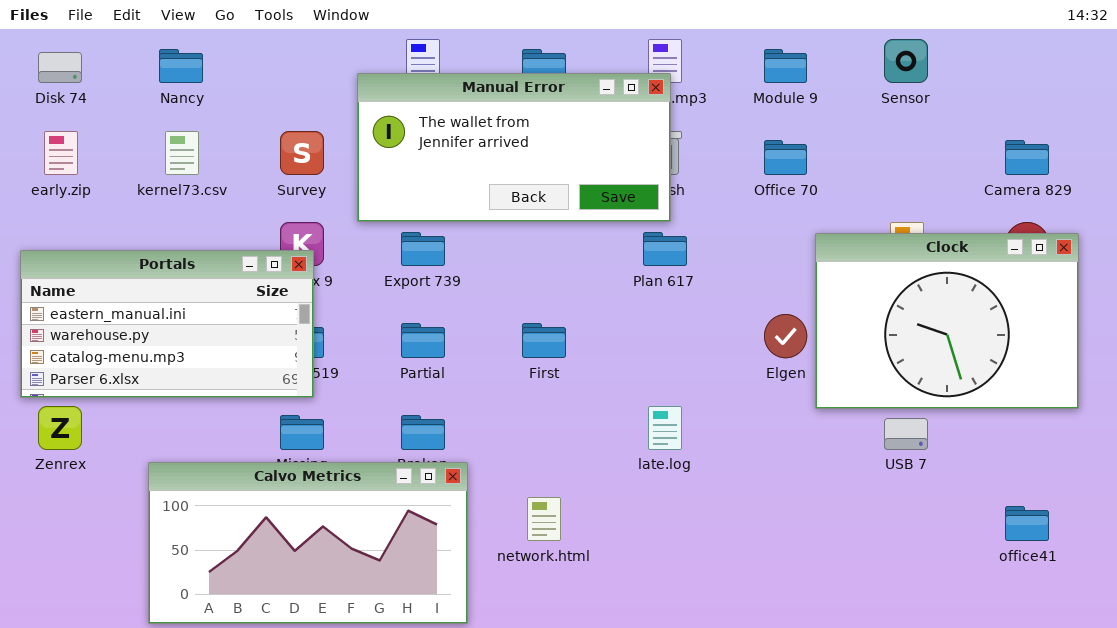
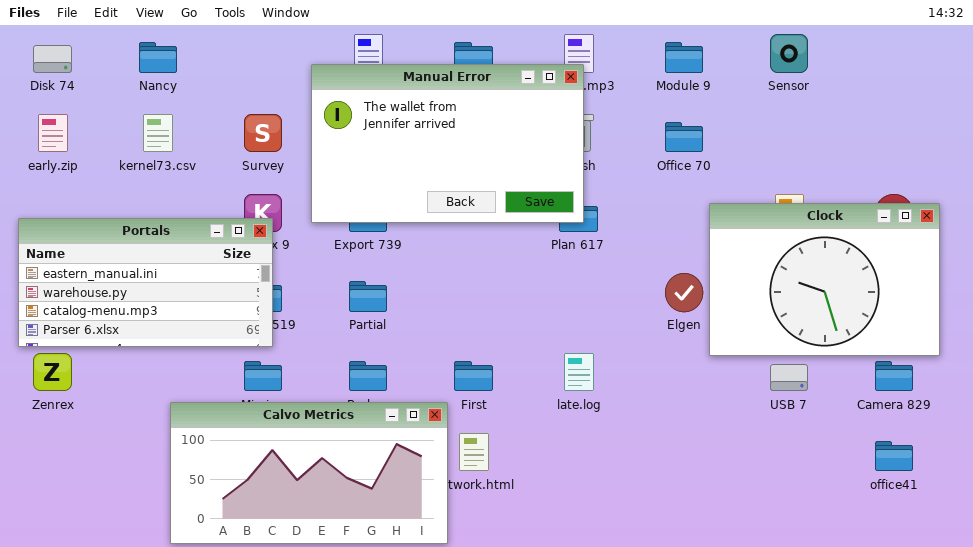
Manual Error: [357,73,671,222] -> [311,64,584,223], resized
Camera 829: [1005,140,1049,175] -> [875,361,913,391], moved
First: [522,323,566,358] -> [454,361,493,391], moved
Calvo Metrics: [148,462,468,624] -> [170,402,448,544], moved

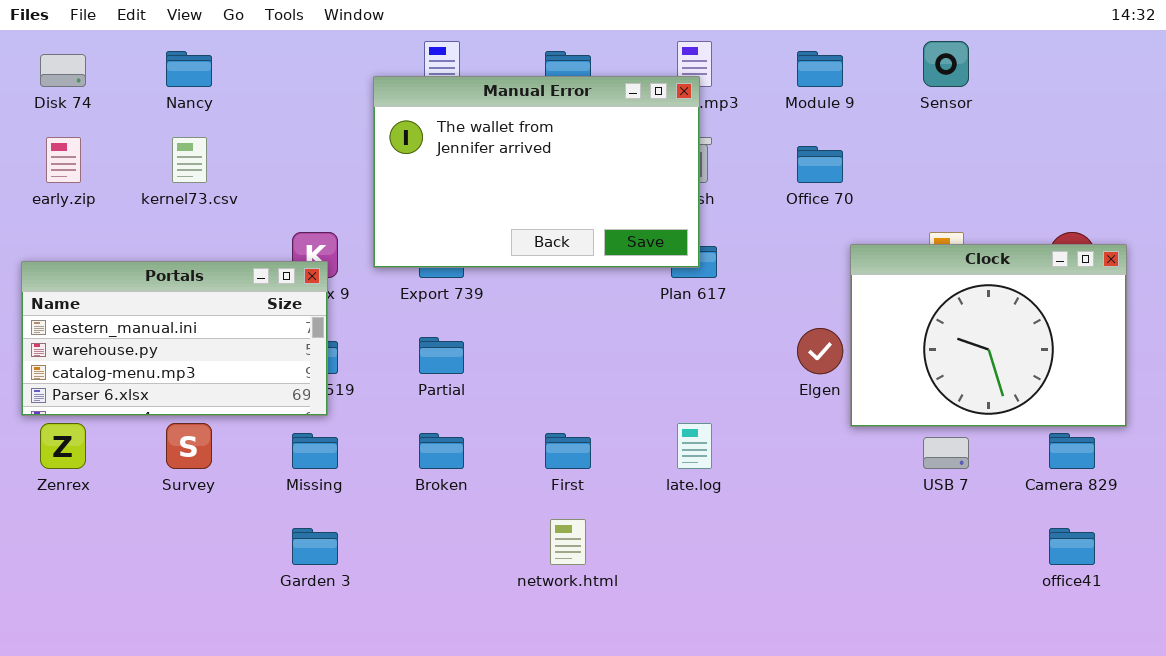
Survey: [244,114,282,152] -> [166,423,212,469], moved
Calvo Metrics: [170,402,448,544] -> none, closed

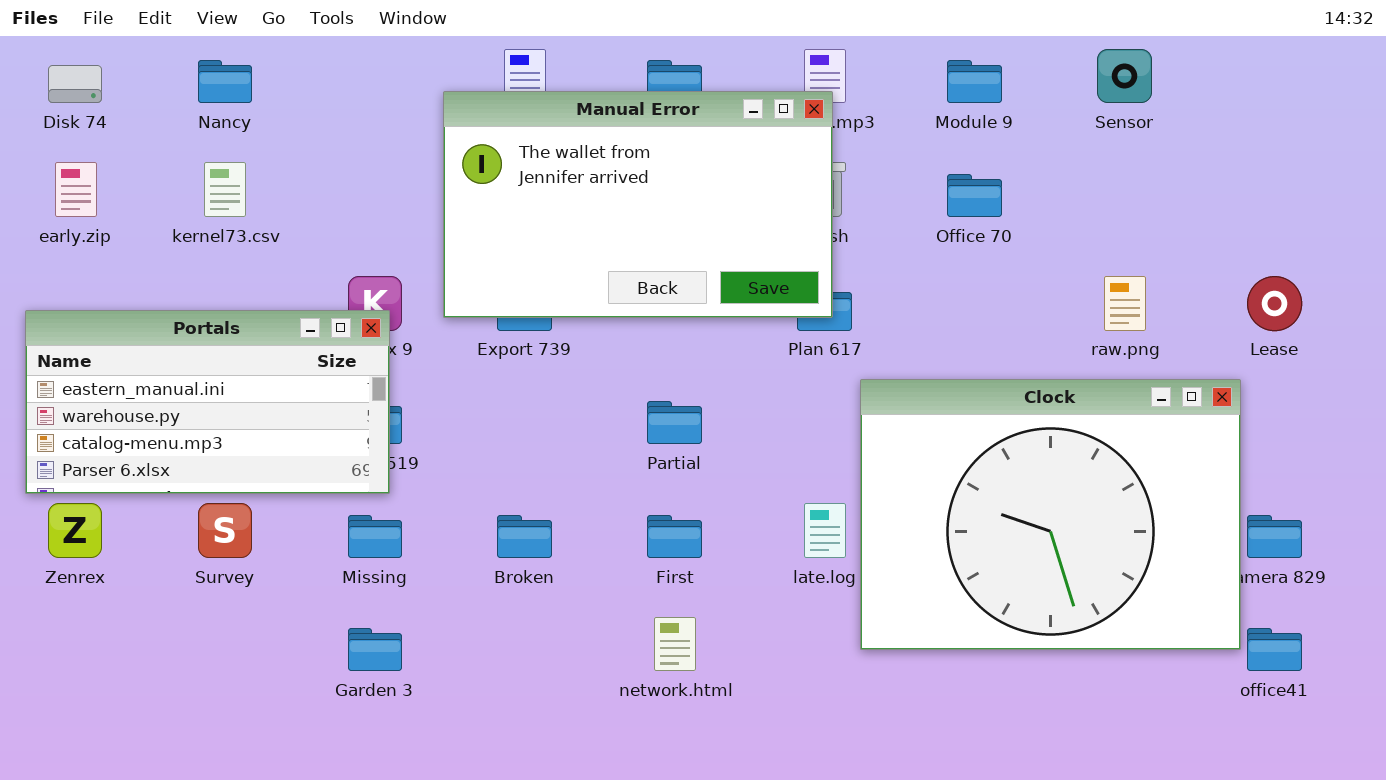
Clock: [850,244,1127,427] -> [860,379,1241,650], moved, resized
Partial: [419,337,464,374] -> [647,401,702,444], moved

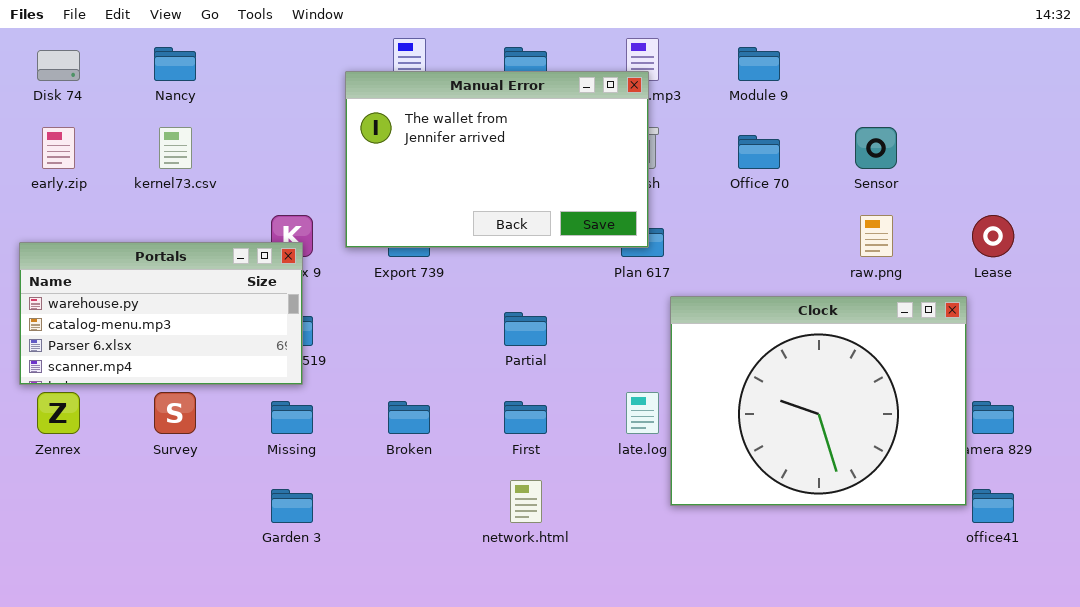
Sensor: [1097,49,1152,103] -> [855,127,897,169], moved
Portals: [25,310,390,494] -> [19,242,303,385], scrolled down 1 row

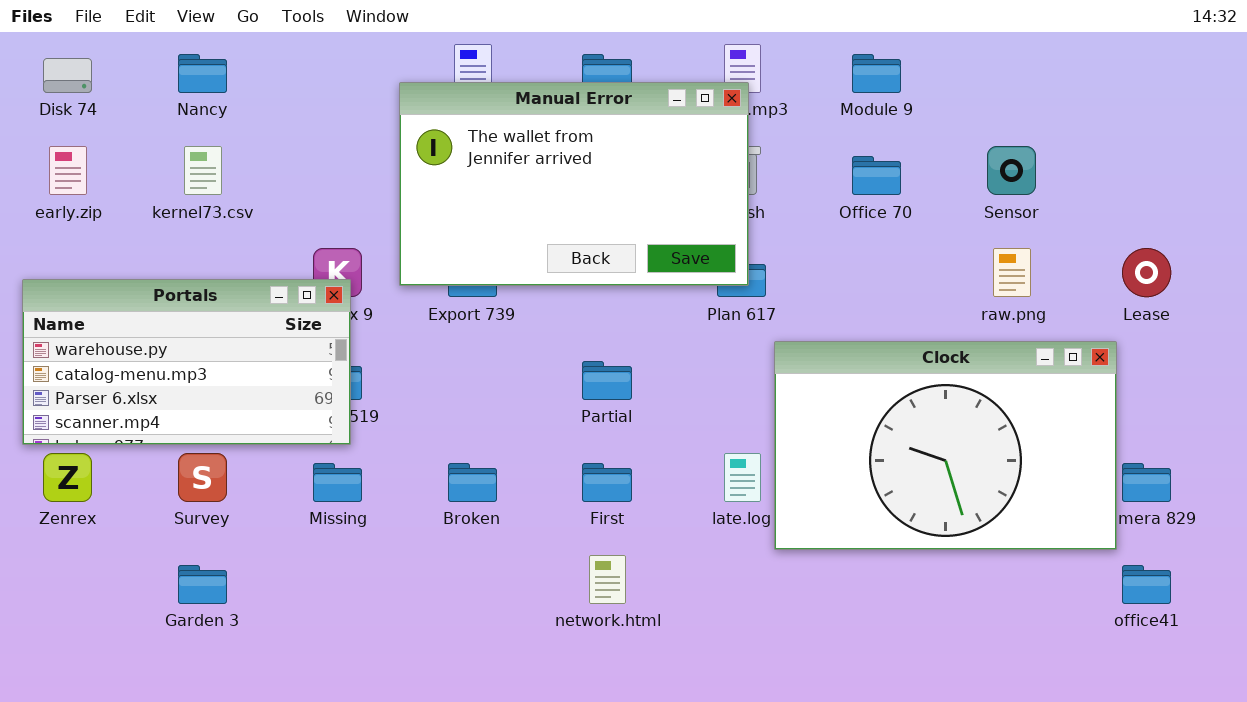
Clock: [670,296,967,506] -> [774,341,1117,550], resized
Garden 3: [271,489,313,523] -> [178,565,227,604], moved

